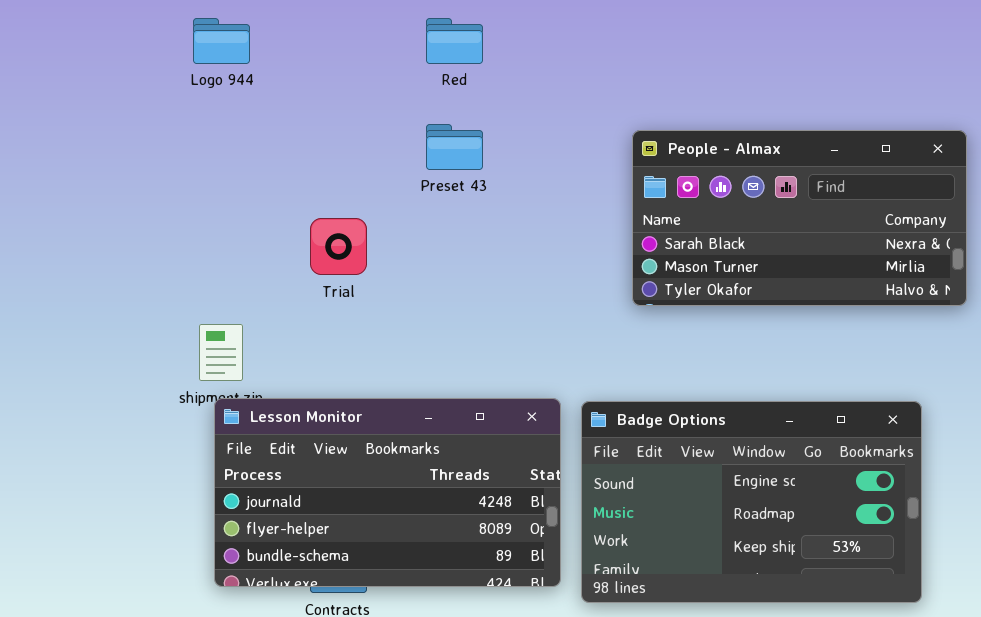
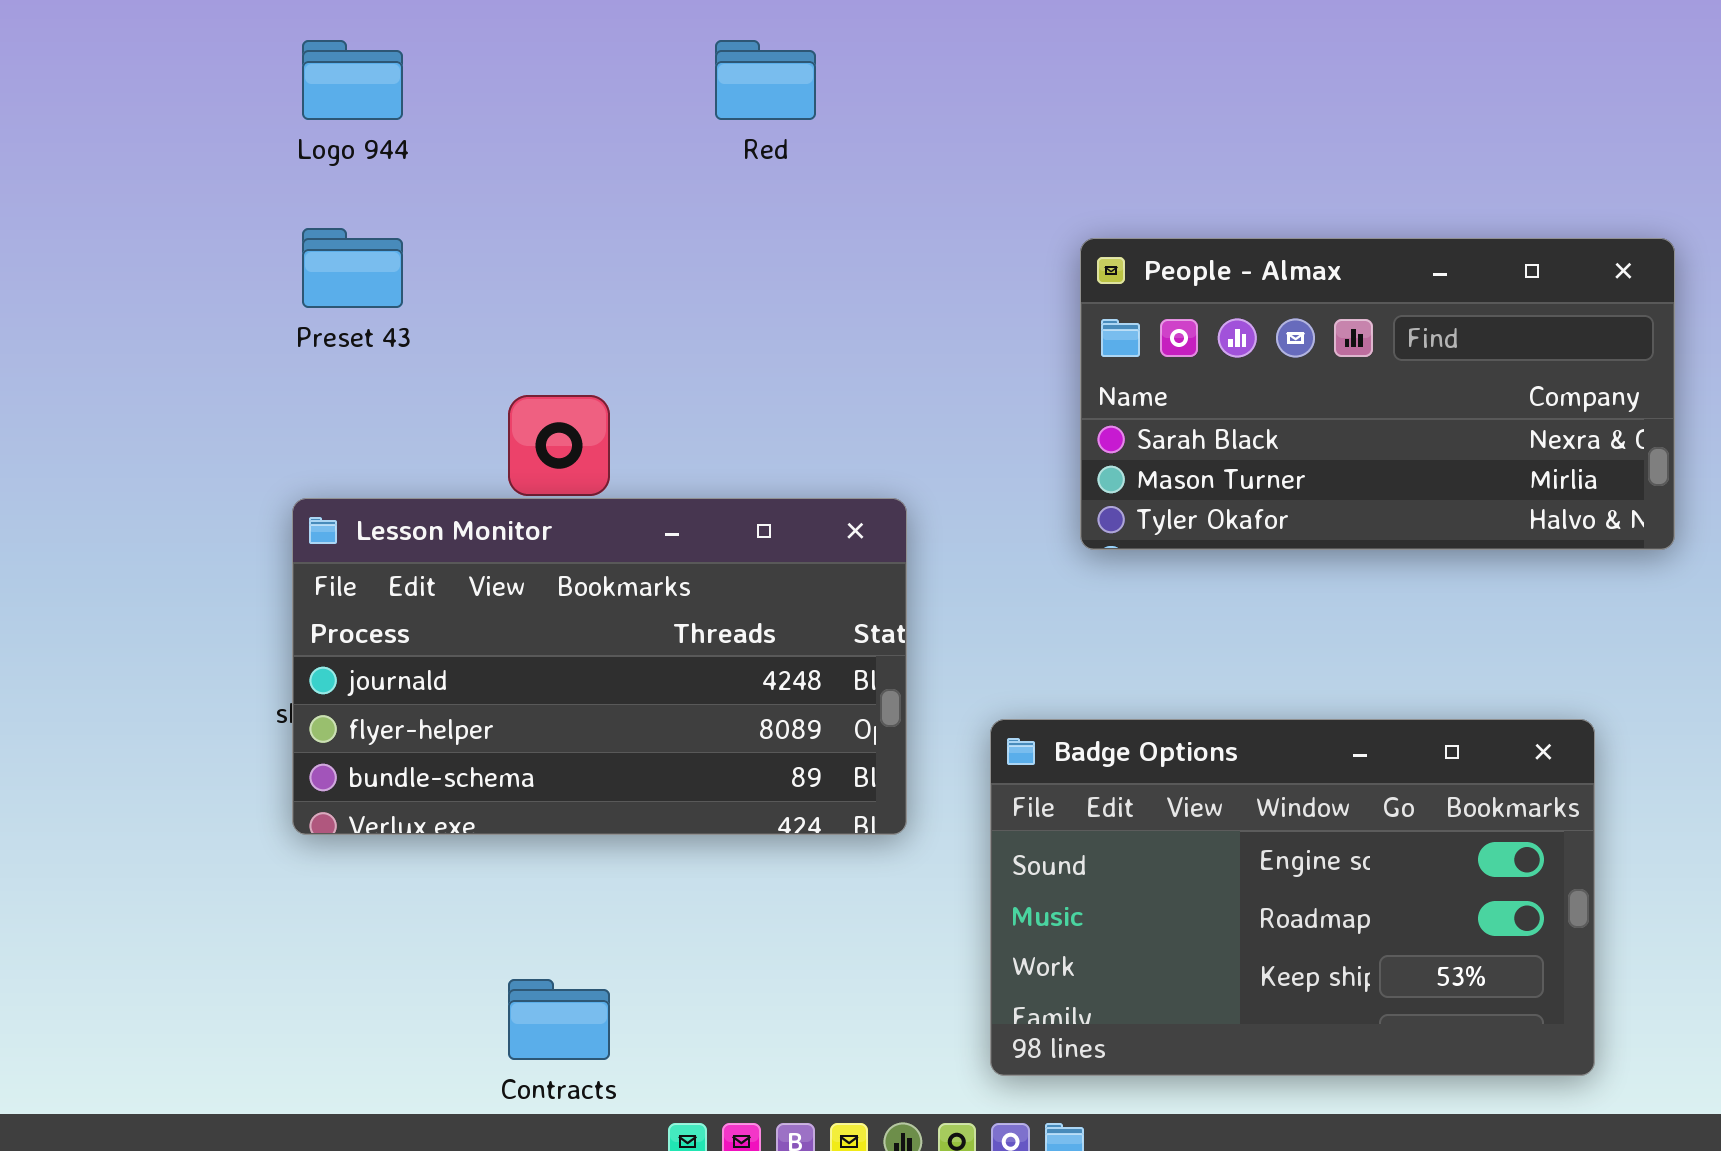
Preset 43: [426,124,483,170] -> [302,228,403,308], moved
Lesson Monitor: [214,398,561,587] -> [292,498,907,835], moved

